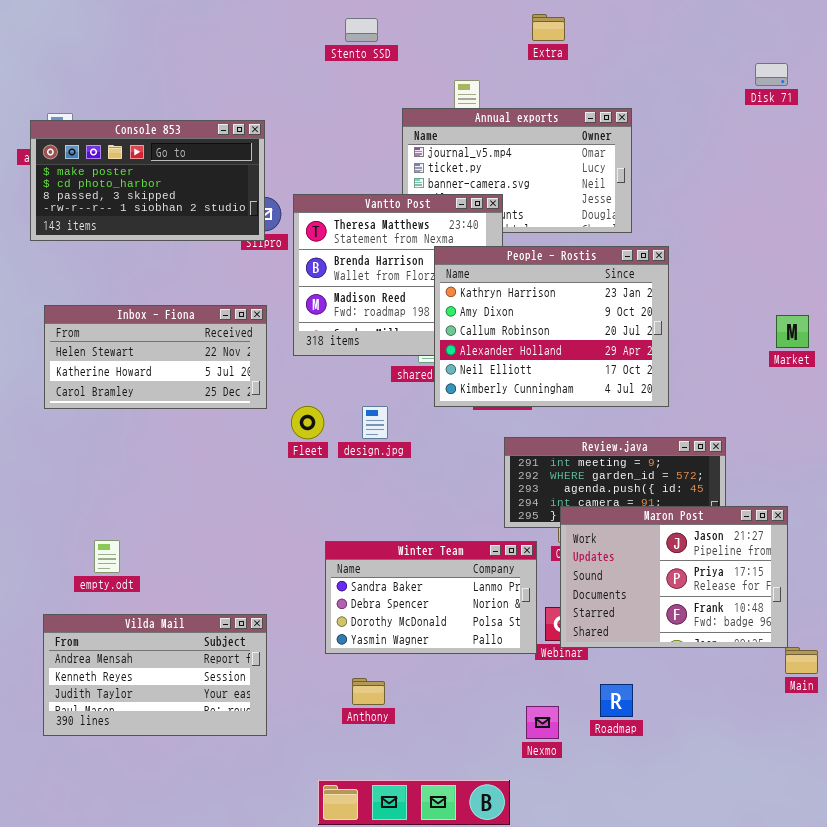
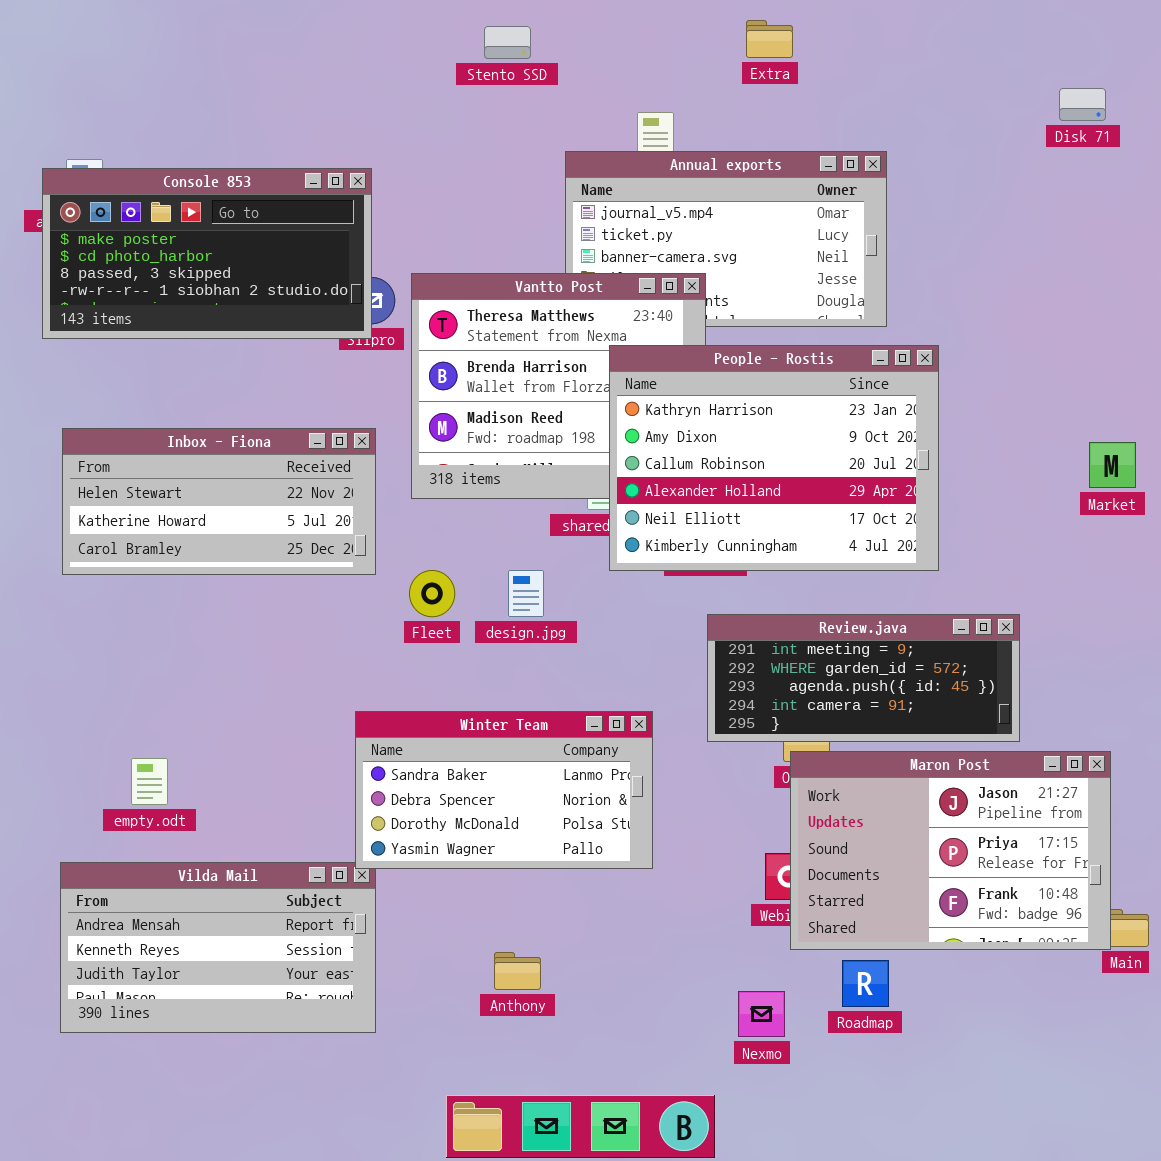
Maron Post: [560,506,788,648] -> [790,751,1111,950], moved
Winter Team: [325,541,537,654] -> [355,711,653,869], moved

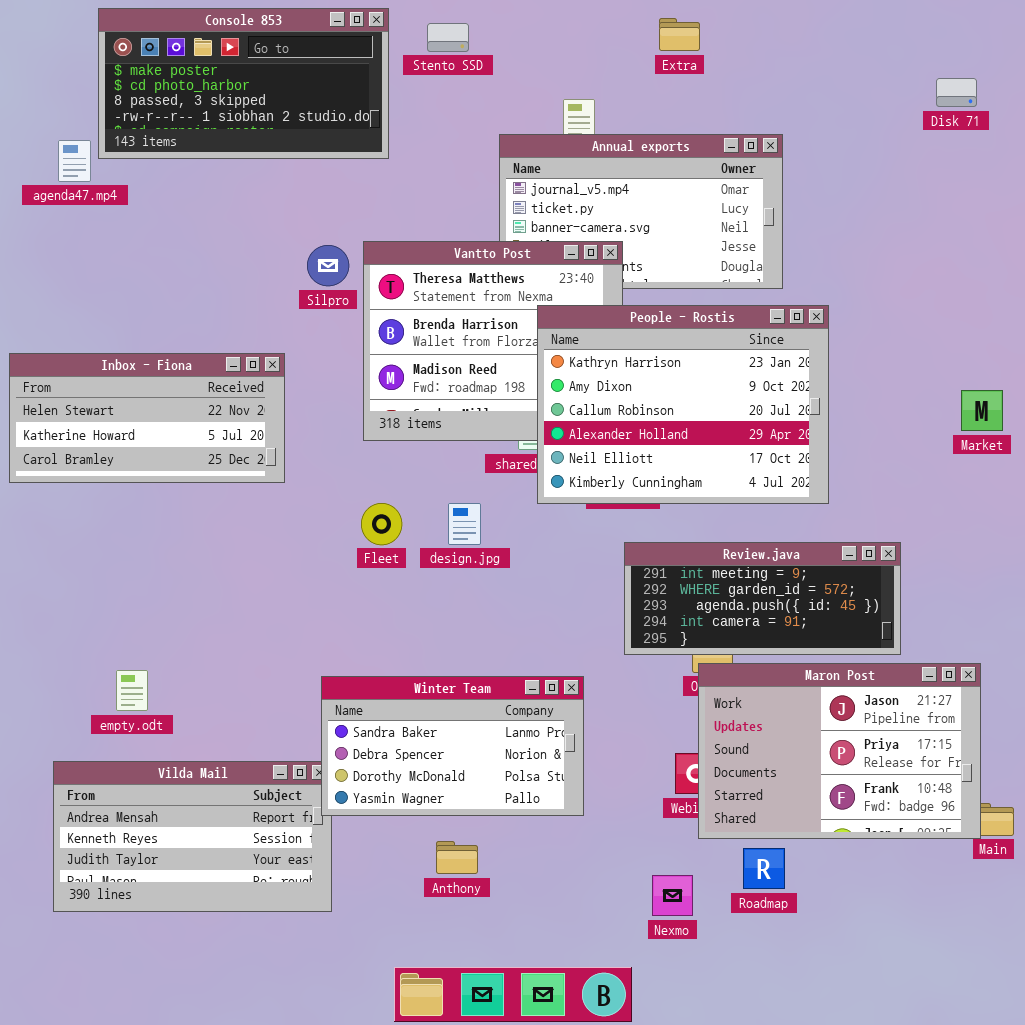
Console 853: [42,168,372,339] -> [98,8,389,159], moved
Inbox - Fiona: [62,428,376,575] -> [9,353,285,483], moved
Winter Team: [355,711,653,869] -> [321,676,584,816], moved

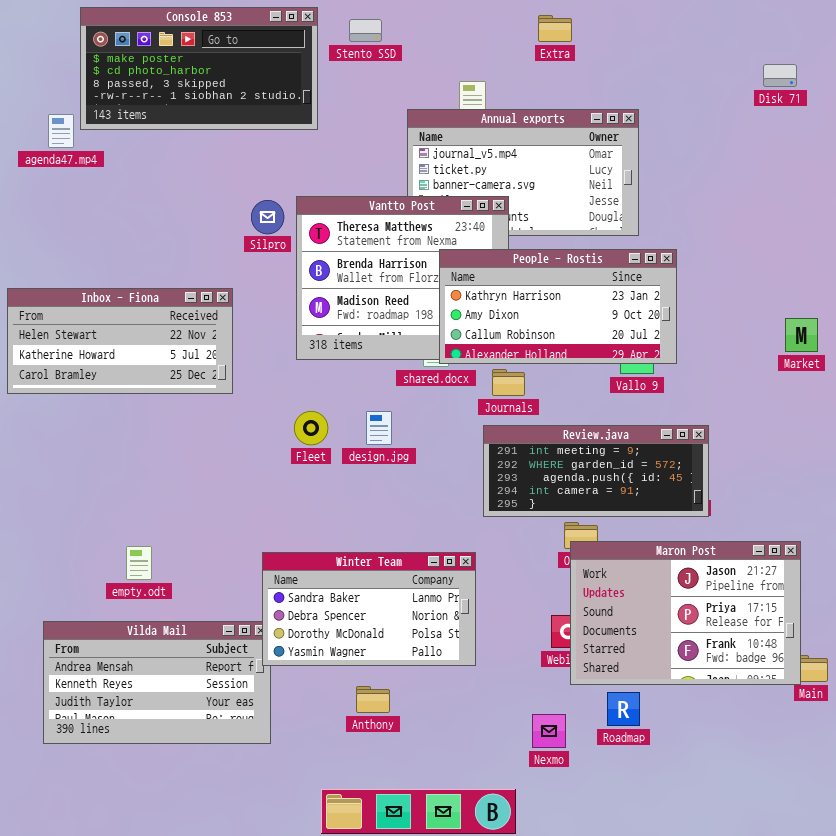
People - Rostis: [537,305,829,504] -> [439,249,677,364], resized
Review.java: [624,542,901,655] -> [483,425,709,517], moved
empty.odt: [116,670,148,711] -> [126,546,152,580], moved

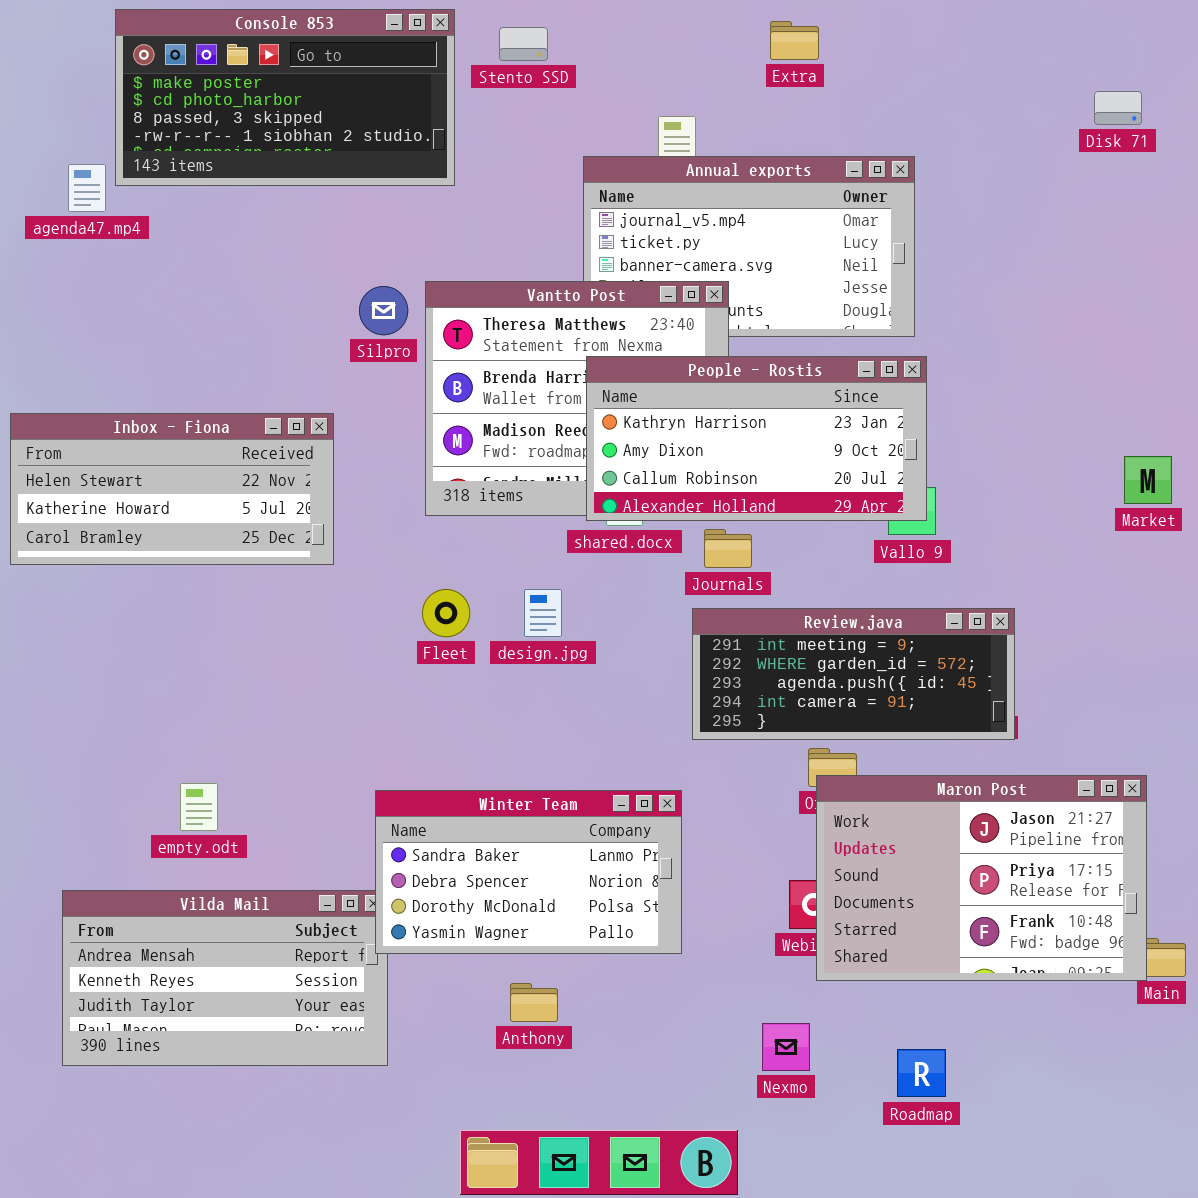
People - Rostis: [439,249,677,364] -> [586,356,927,521], moved
Roadmap: [607,692,640,726] -> [897,1049,946,1097], moved

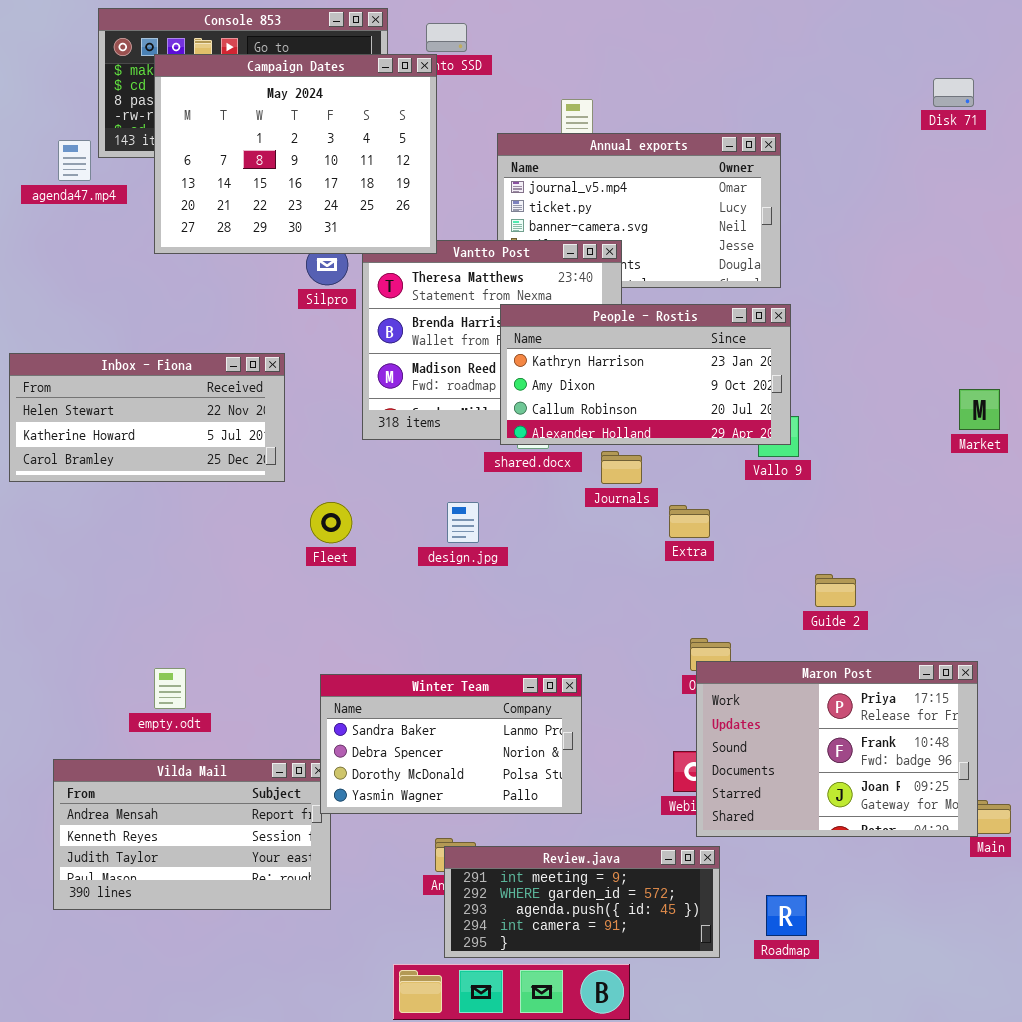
Extra: [770,21,819,60] -> [669,505,710,538], moved
Campaign Dates: none -> [154,54,437,254], opened
Fleet: [422,589,470,637] -> [310,502,352,543], moved
Review.java: [692,608,1015,740] -> [444,846,720,958], moved
Maron Post: [816,775,1147,981] -> [696,661,978,837], scrolled down 1 row

